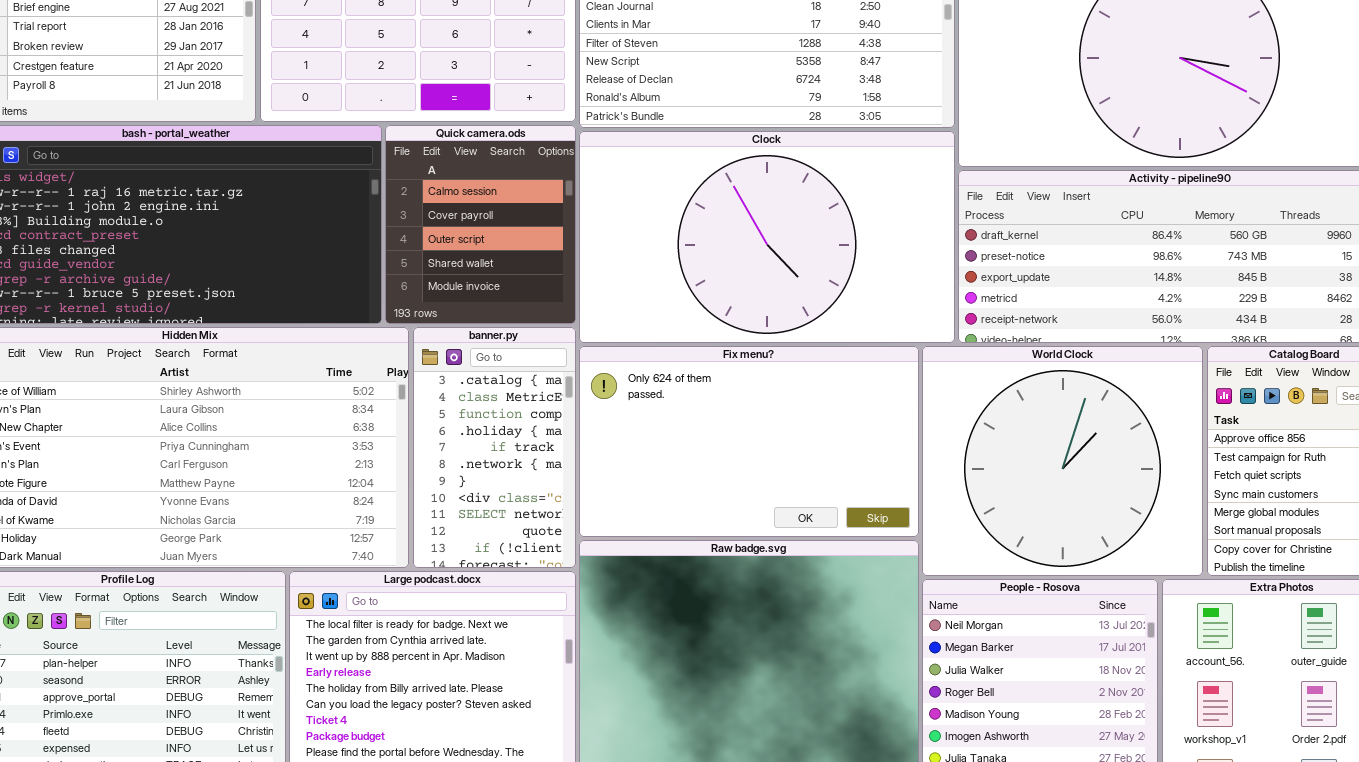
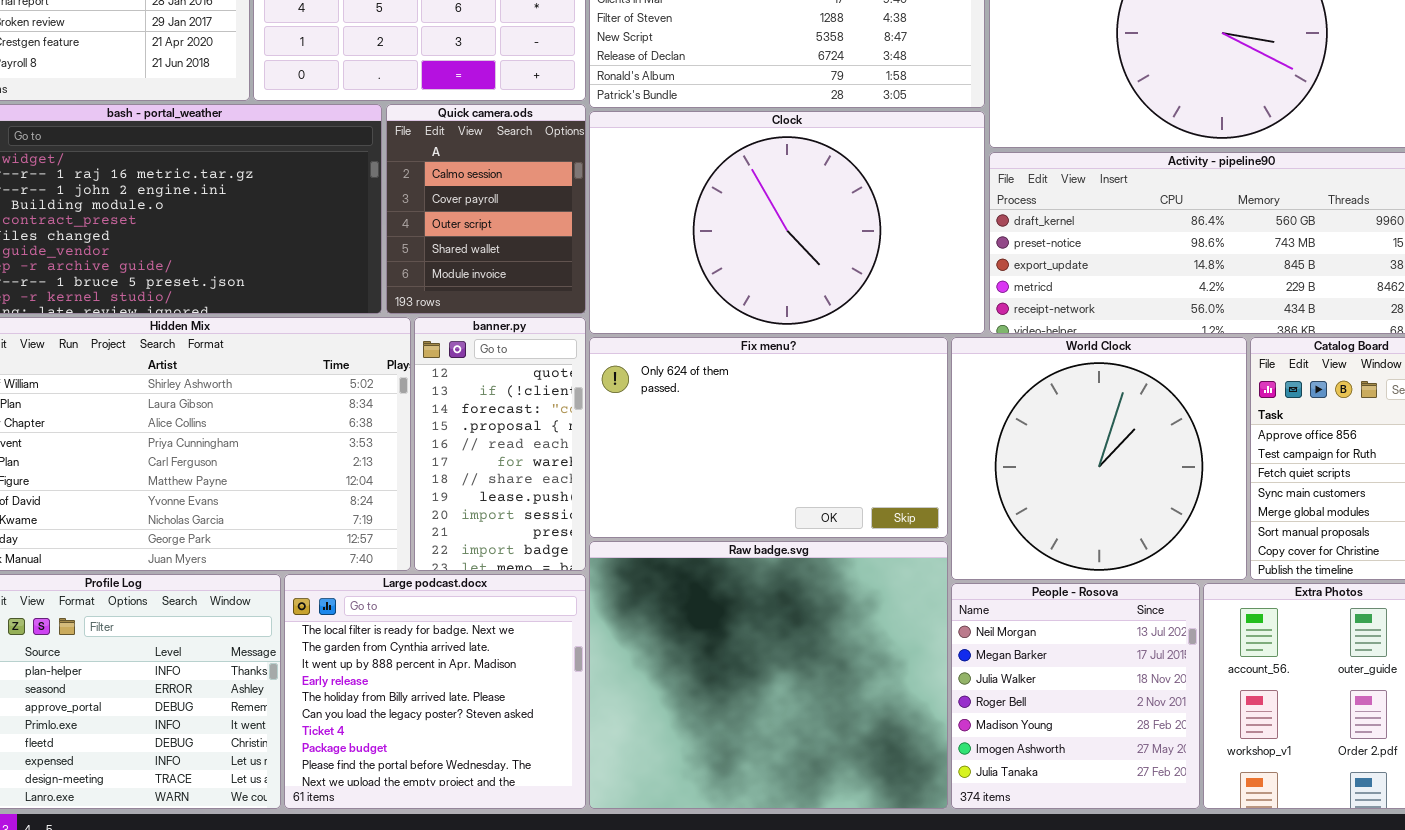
banner.py: [413,327,576,568] -> [414,317,586,571], scrolled down 9 rows

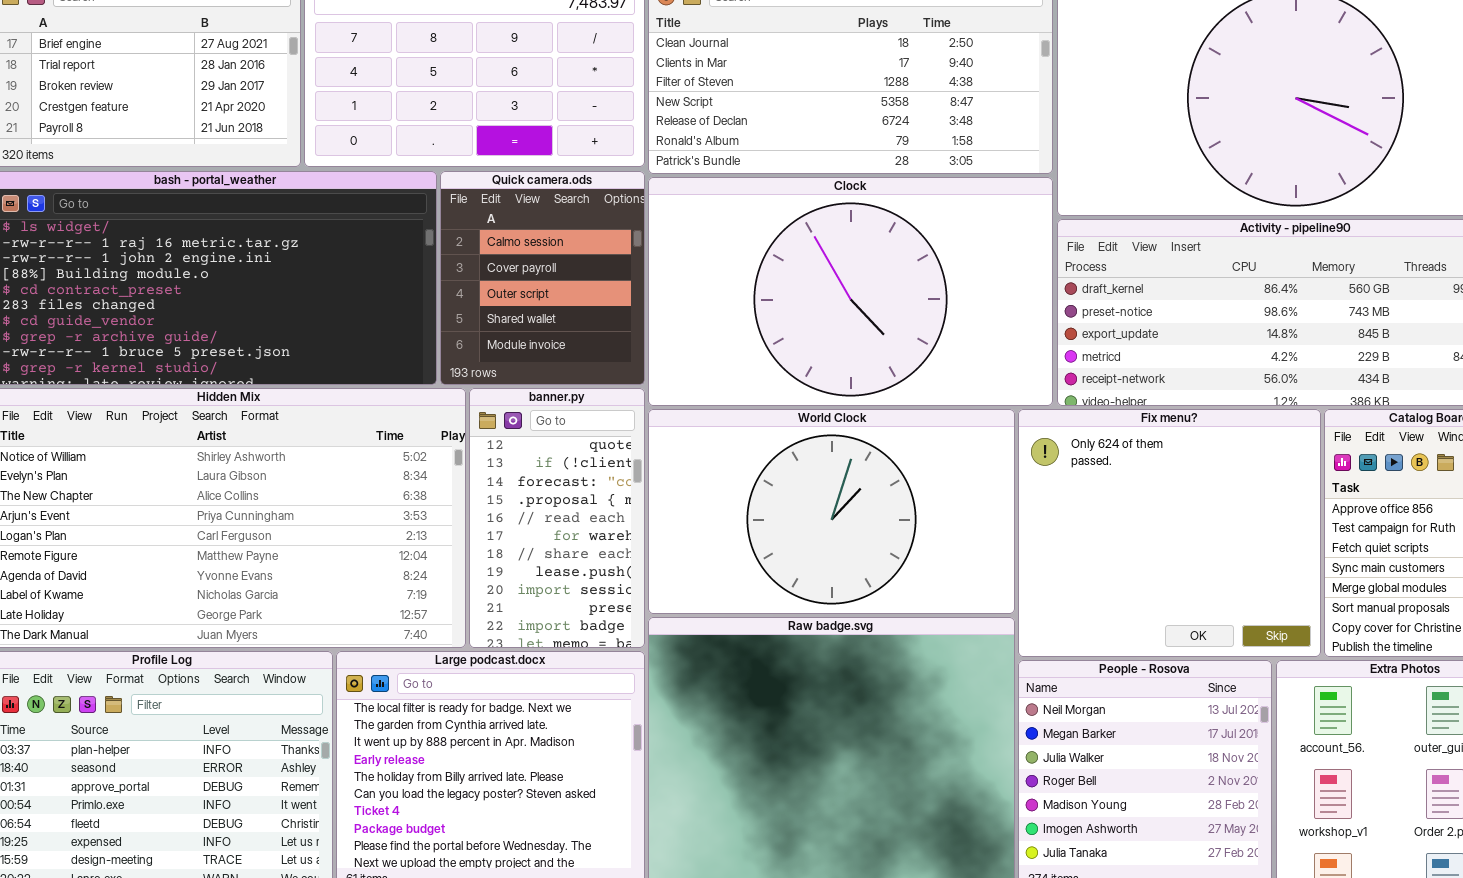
Fix menu?: [589,337,948,538] -> [1018,409,1321,657], moved, resized
World Clock: [951,337,1247,580] -> [648,409,1015,614], moved, resized

